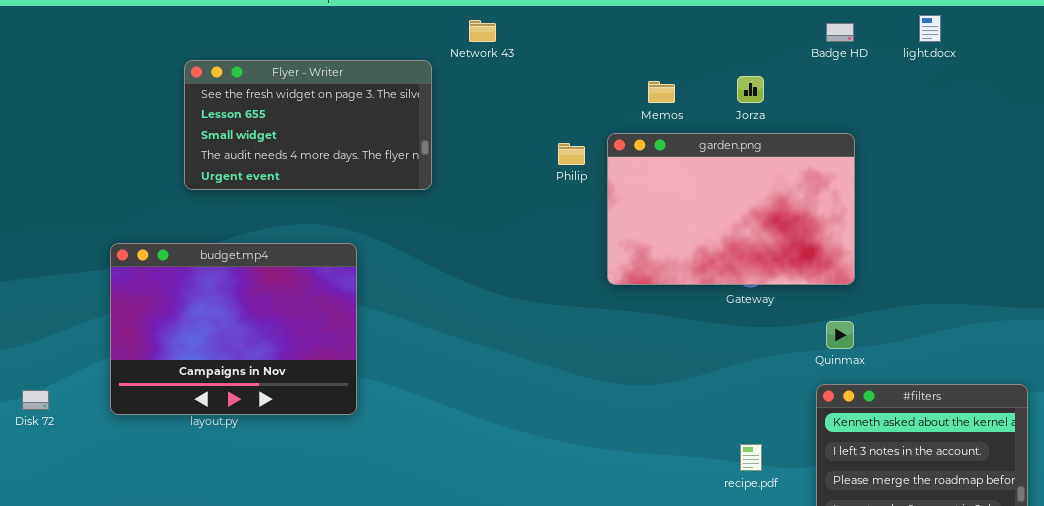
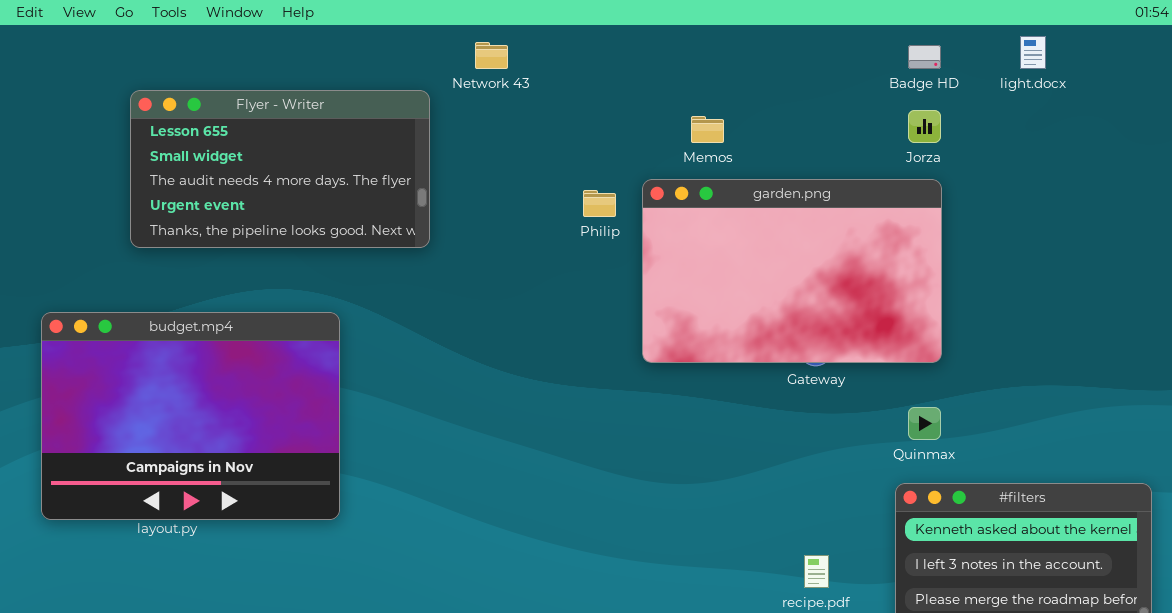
Flyer - Writer: [184,60,432,190] -> [130,90,430,248], scrolled down 1 row
Jorza: [737,76,764,103] -> [908,110,941,143], moved

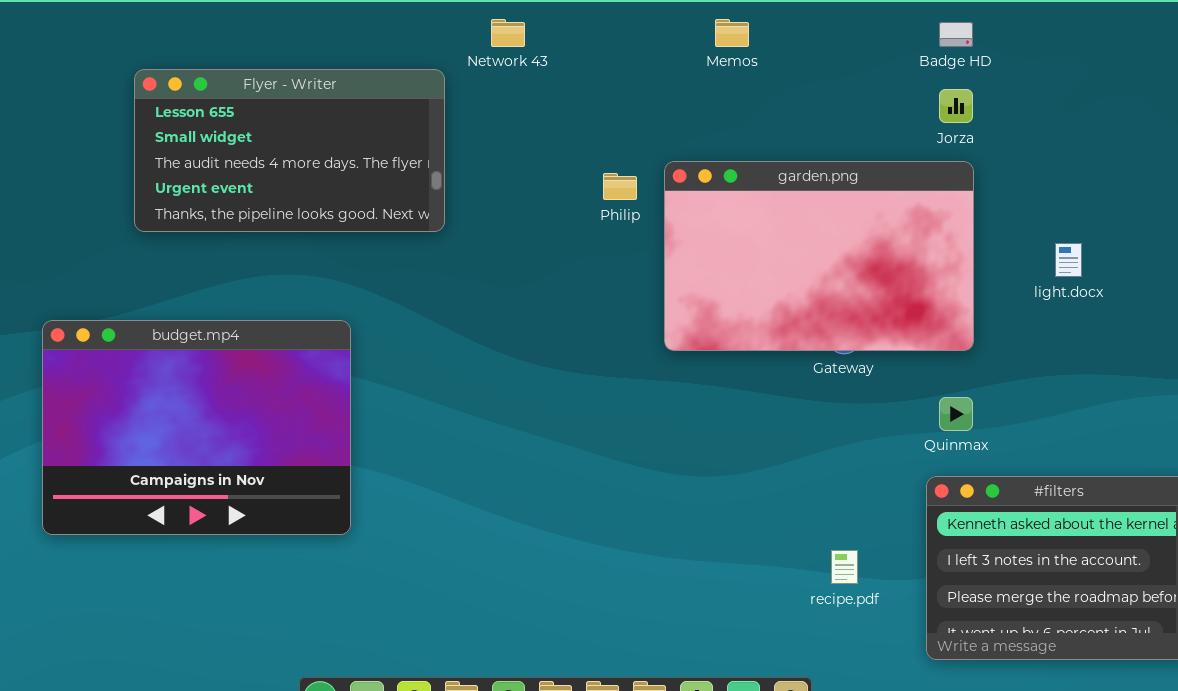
light.docx: [1020,36,1046,69] -> [1055,243,1082,277], moved
Memos: [691,116,724,143] -> [715,19,749,47], moved
budget.mp4: [41,312,340,520] -> [42,320,351,535], moved

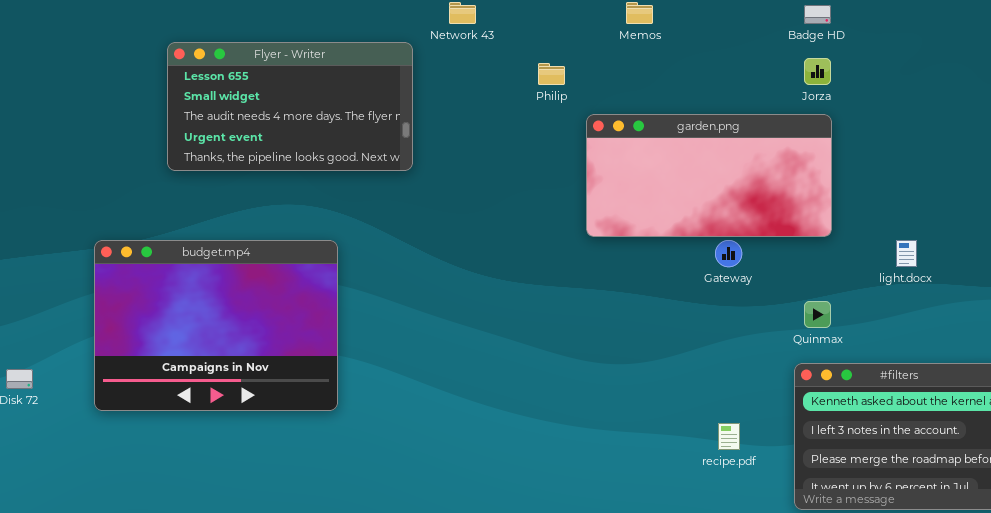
garden.png: [664,161,974,351] -> [586,114,832,237], resized
Philip: [603,173,637,200] -> [538,63,565,85], moved
light.docx: [1055,243,1082,277] -> [896,240,917,267], moved

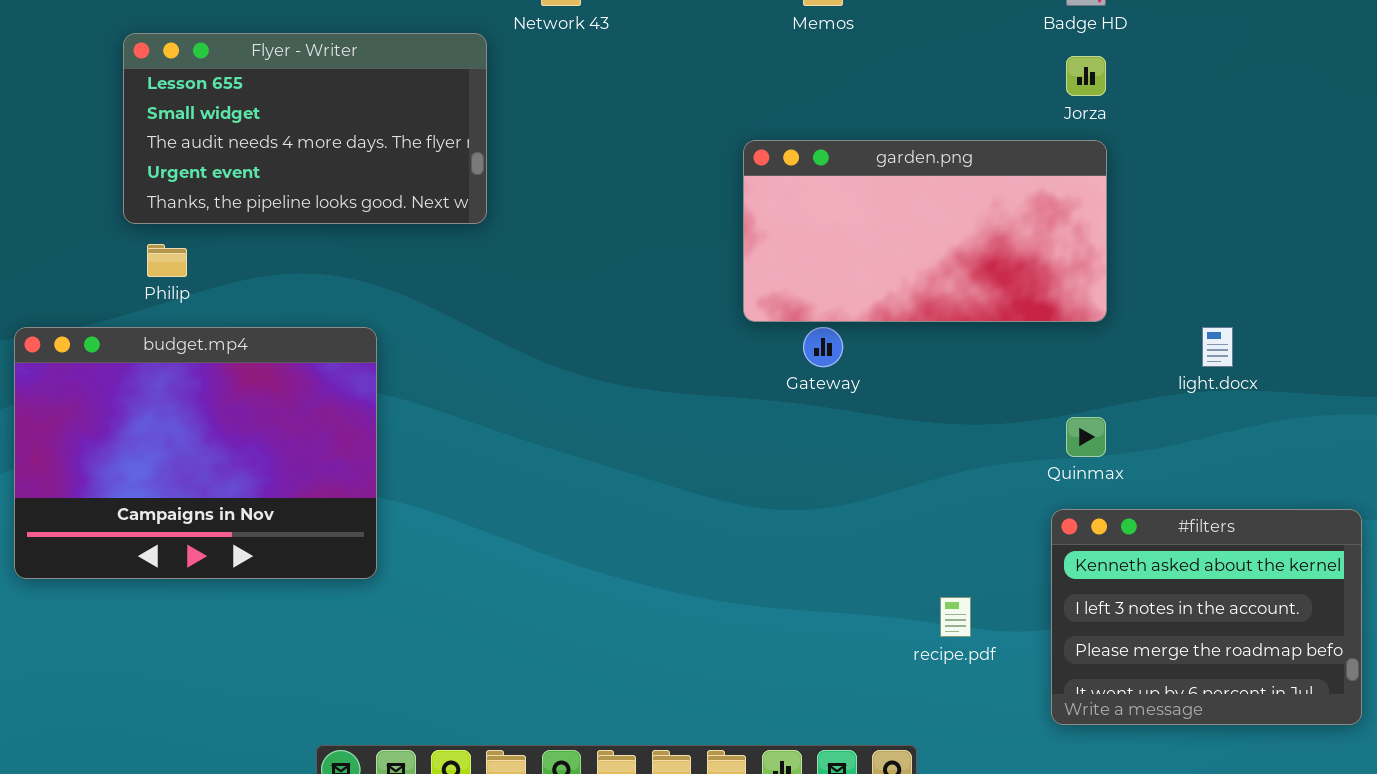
Philip: [538,63,565,85] -> [147,244,187,277], moved
Gateway: [715,240,742,267] -> [803,327,843,367], moved

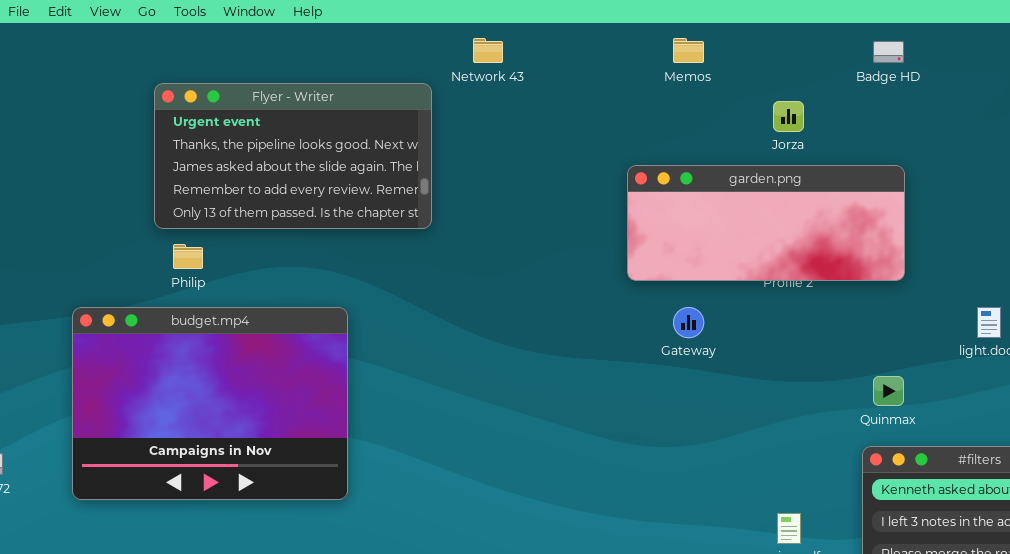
Flyer - Writer: [123,33,487,224] -> [154,83,432,229], scrolled down 3 rows
Jorza: [1066,56,1106,96] -> [773,101,804,132], moved
garden.png: [743,140,1107,322] -> [627,165,905,281], resized

